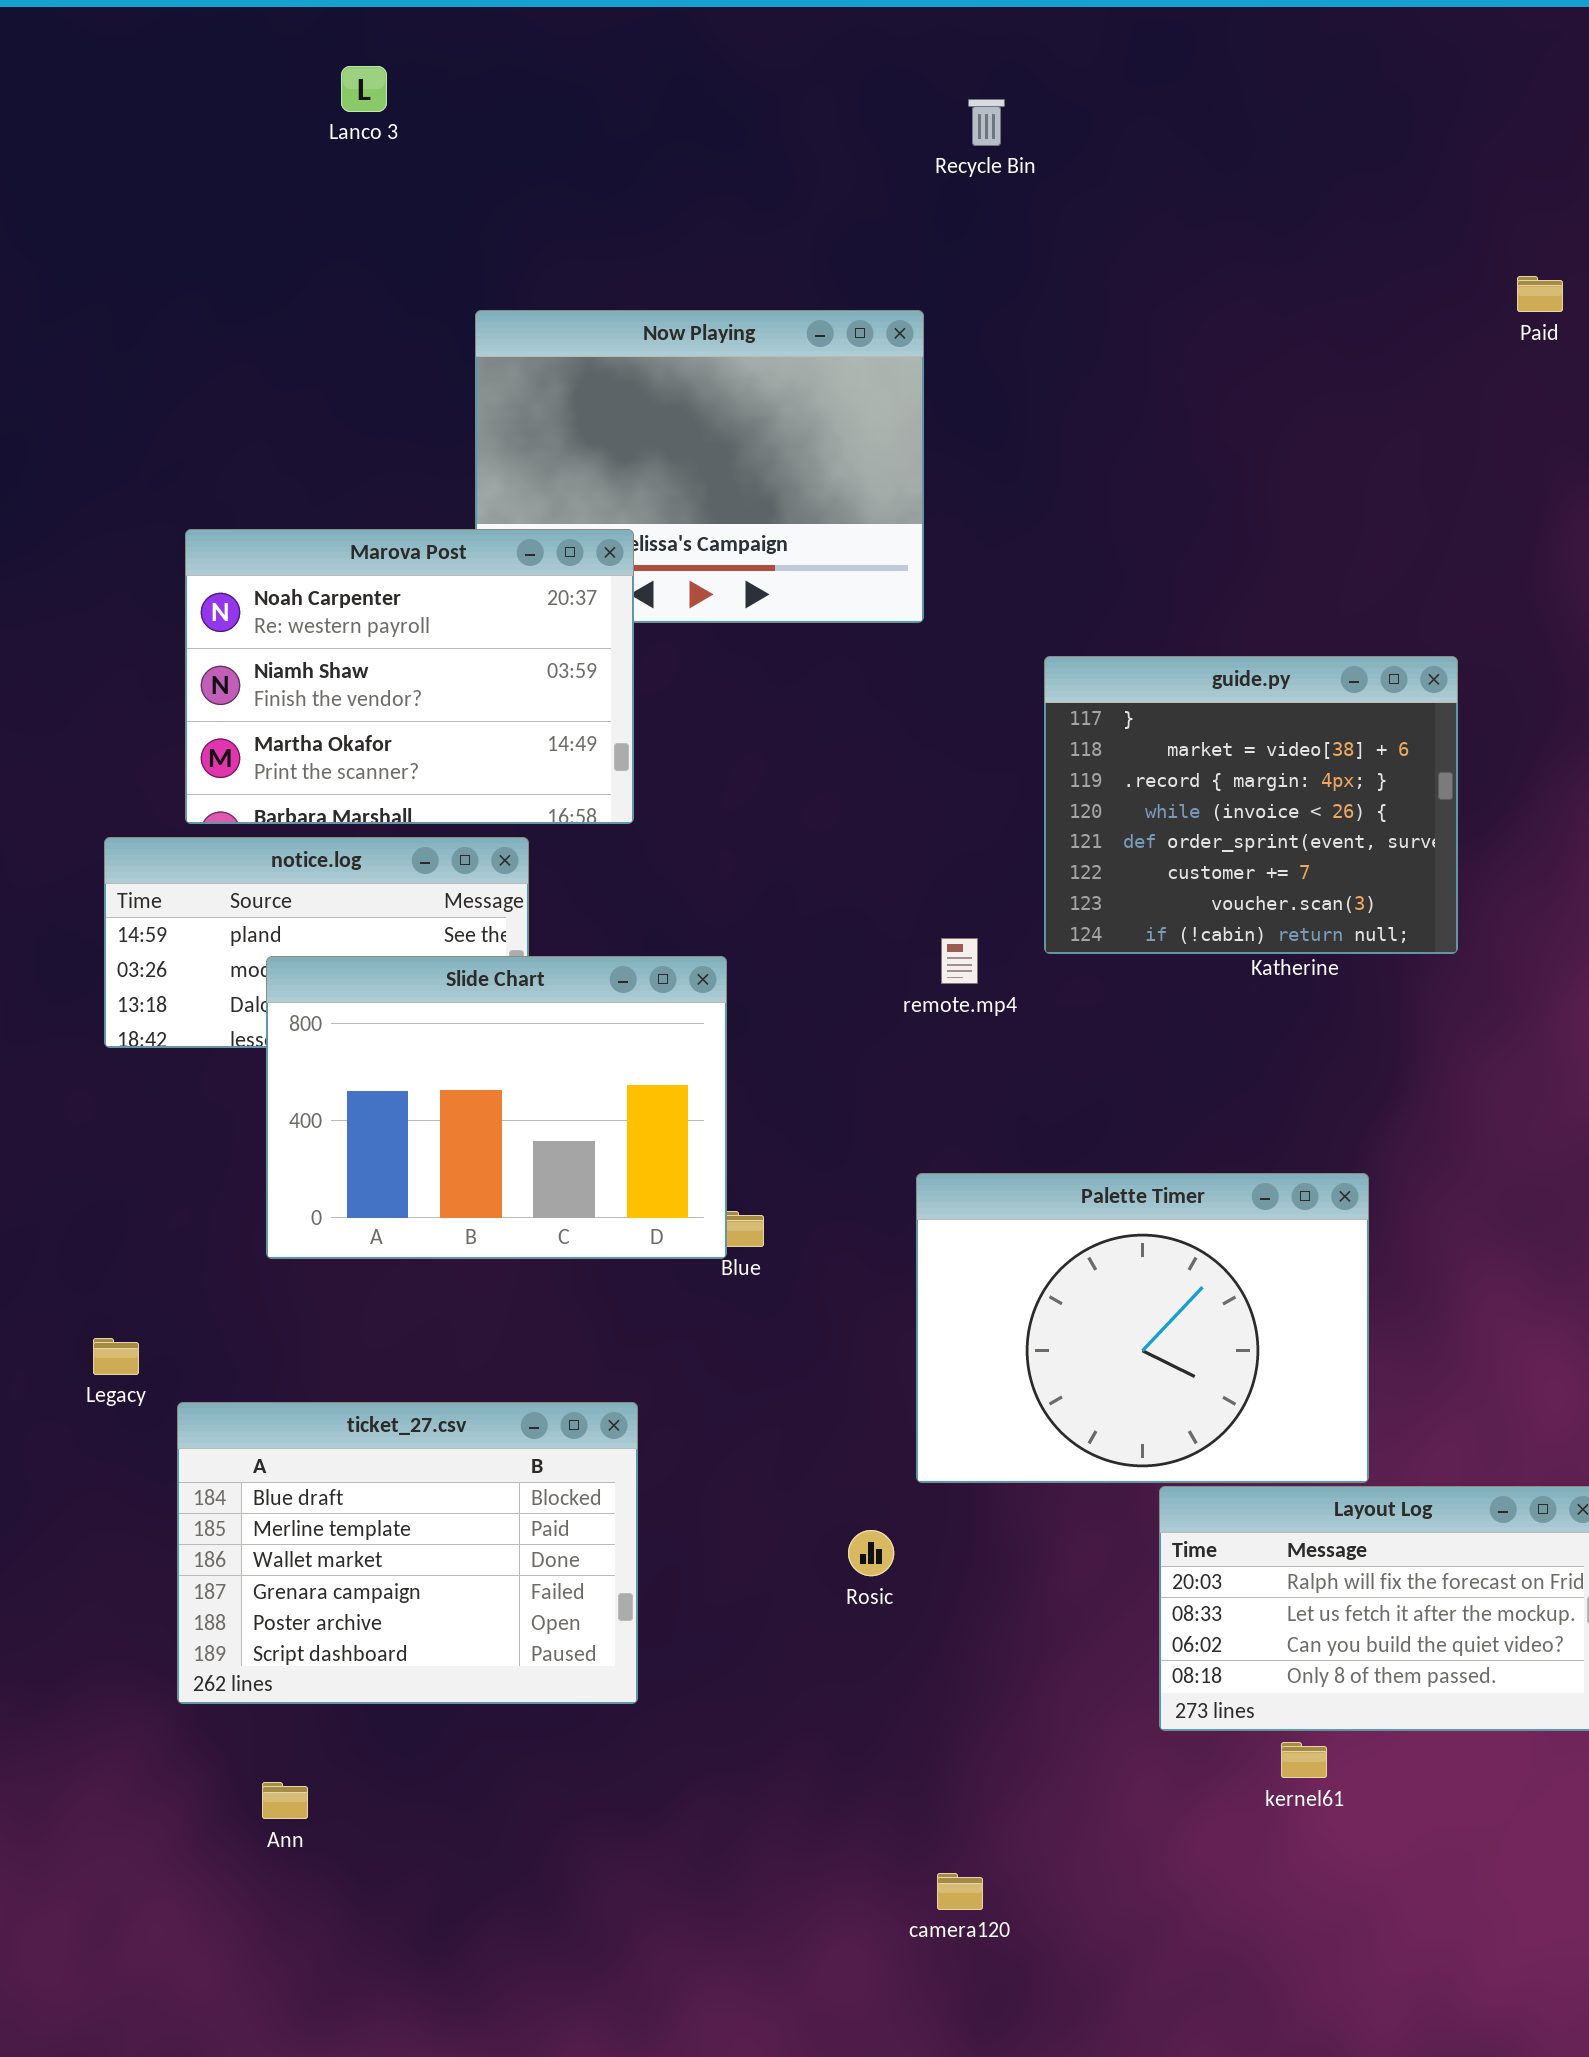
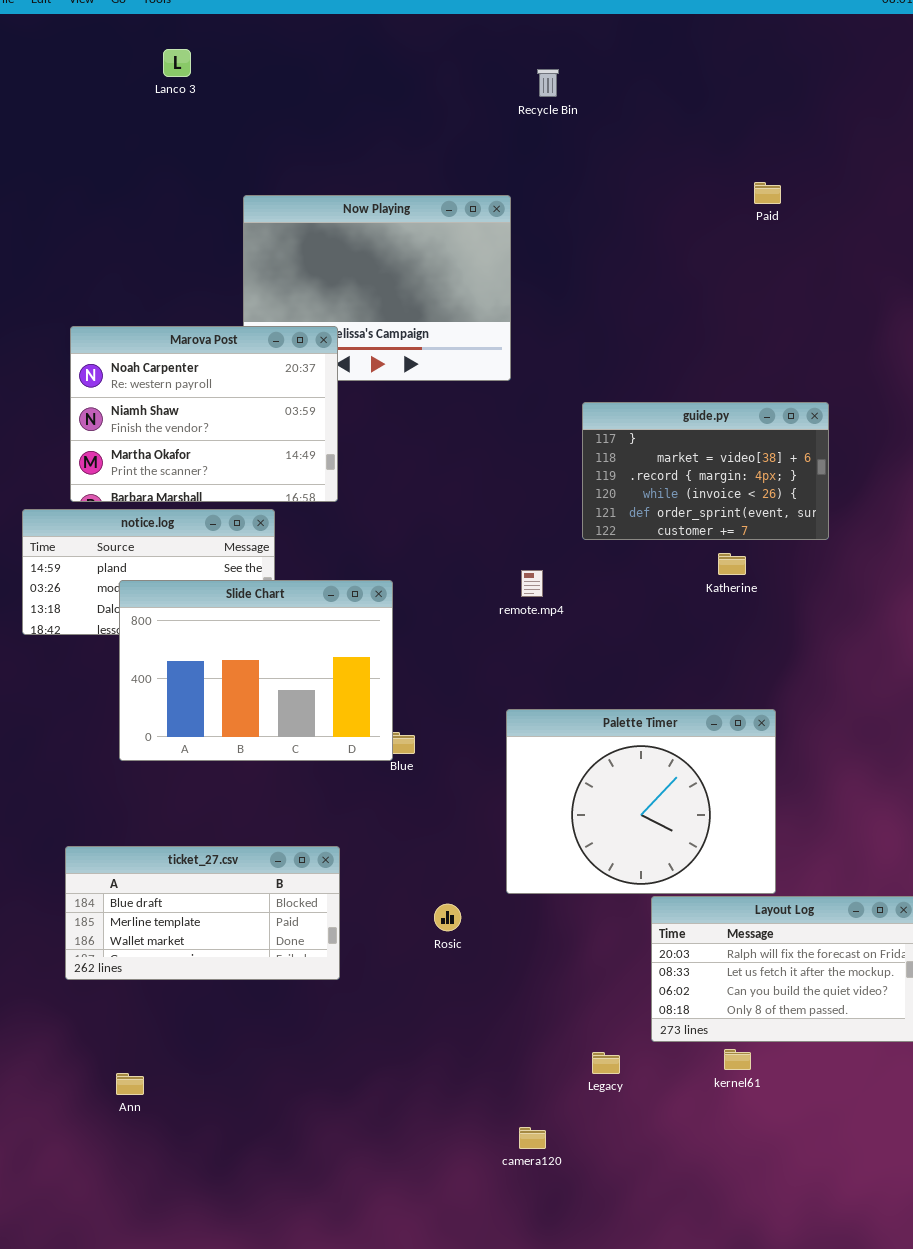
Paid: [1517,276,1563,312] -> [754,182,781,204], moved
guide.py: [1044,656,1458,954] -> [582,402,829,540], resized
Legacy: [93,1338,139,1375] -> [592,1052,620,1074], moved
ticket_27.csv: [177,1402,638,1704] -> [65,846,340,980], resized
Rosic: [848,1530,894,1576] -> [434,904,461,931], moved

